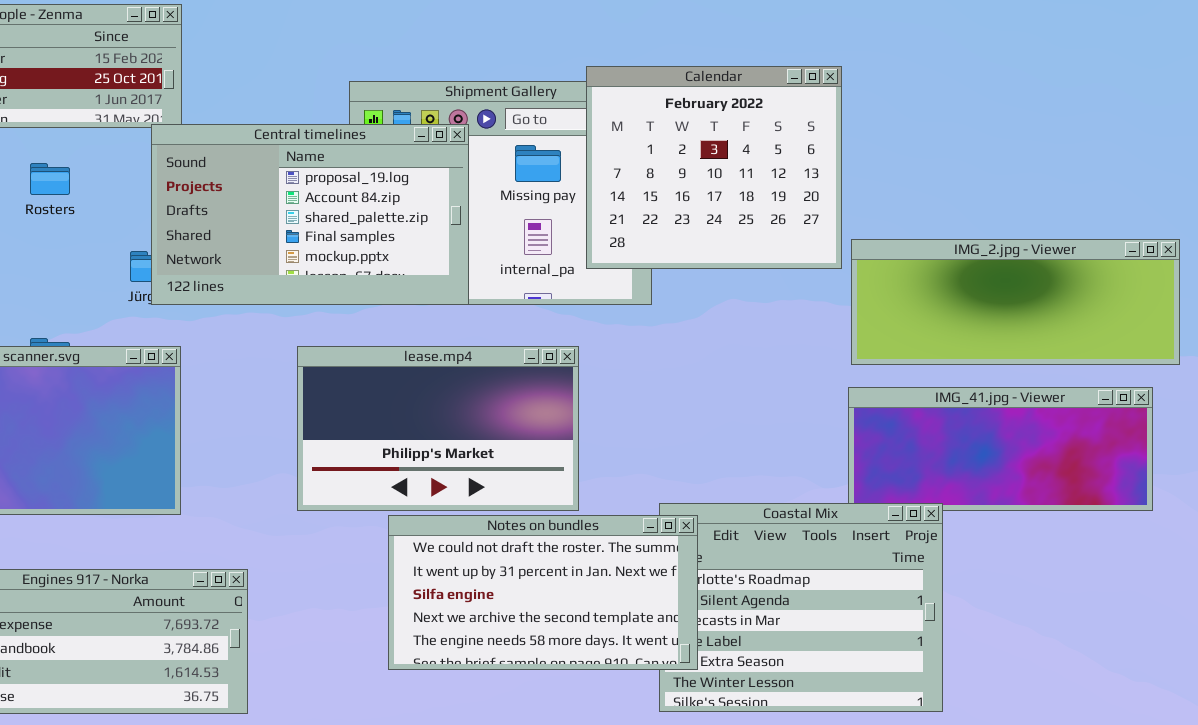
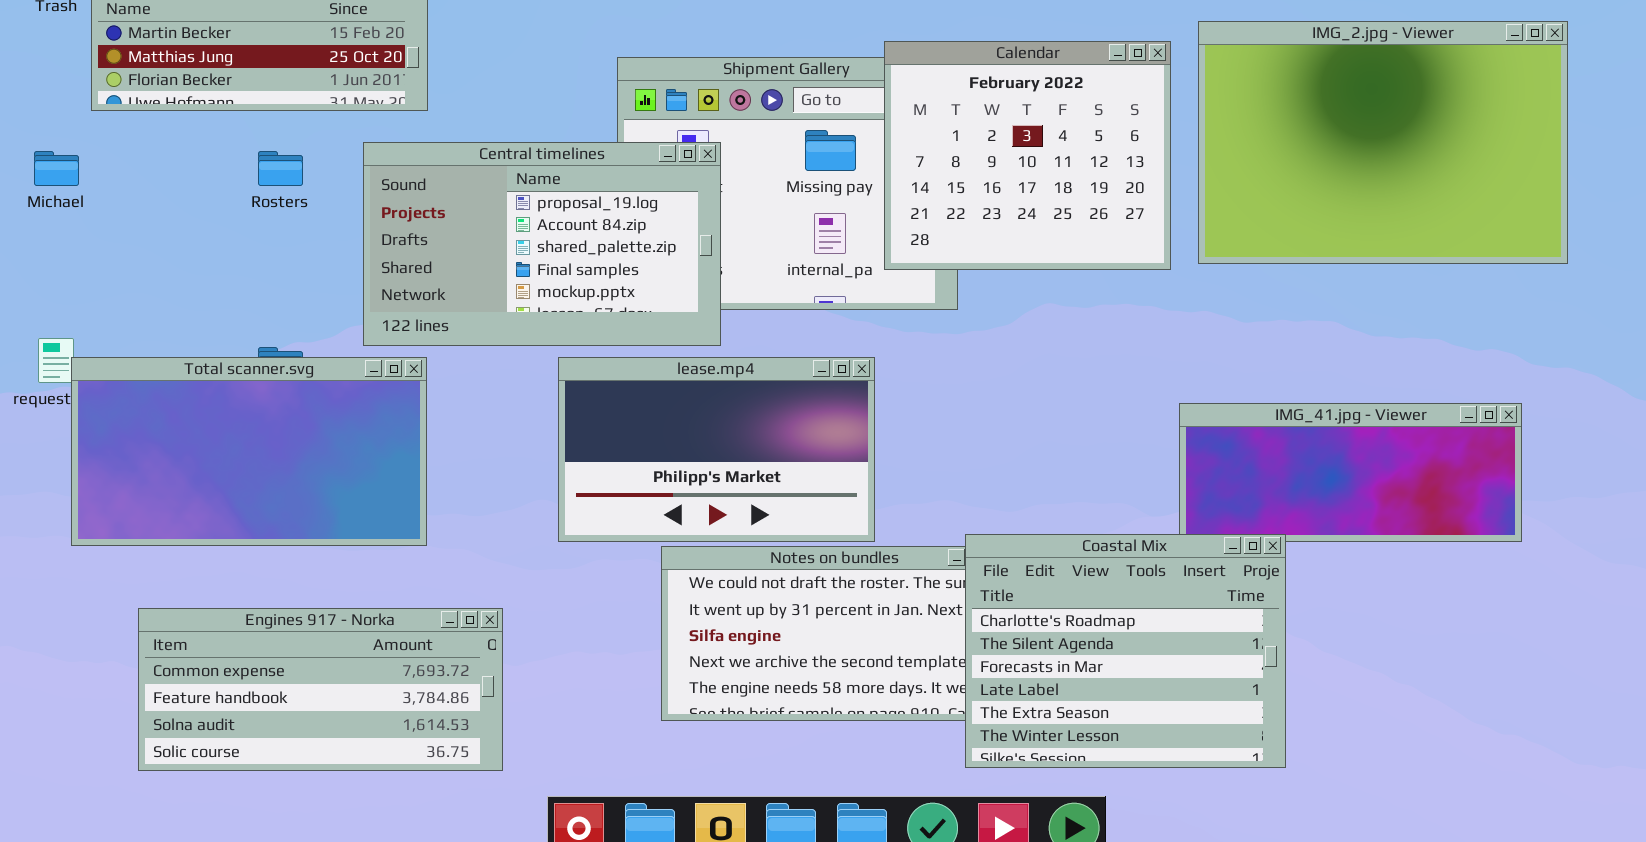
Central timelines: [151,124,469,305] -> [363,142,721,346], moved
IMG_2.jpg - Viewer: [851,239,1180,365] -> [1198,21,1568,264], moved, resized
Coastal Mix: [659,503,943,712] -> [965,534,1286,768], raised

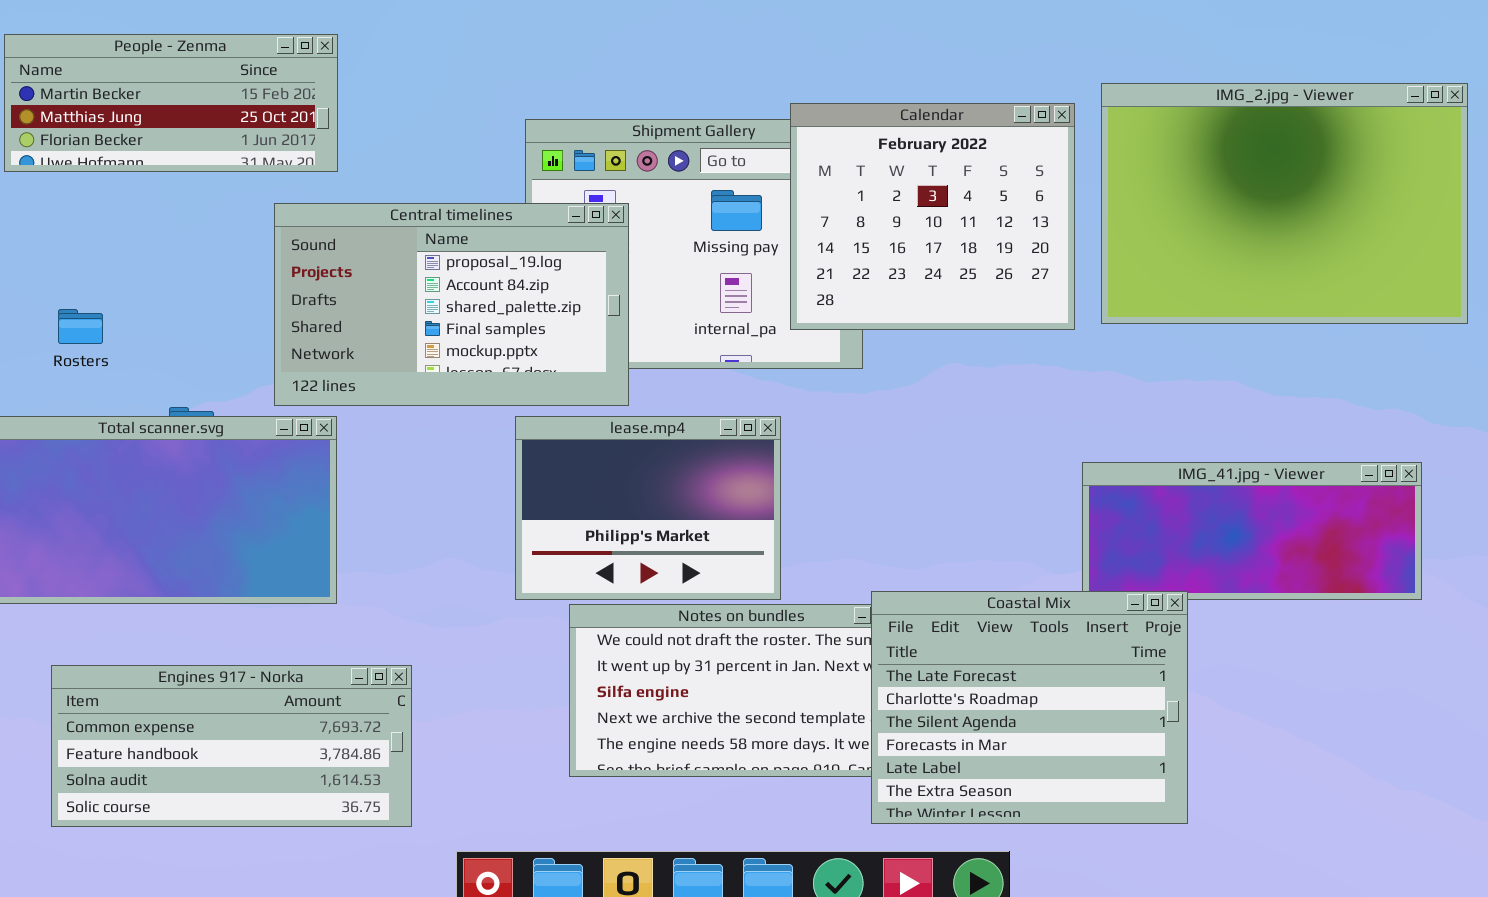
Rosters: [258,151,303,186] -> [58,309,103,344], moved
lease.mp4: [558,357,875,542] -> [515,416,781,600], resized
Coastal Mix: [965,534,1286,768] -> [871,591,1188,824], scrolled up 1 row

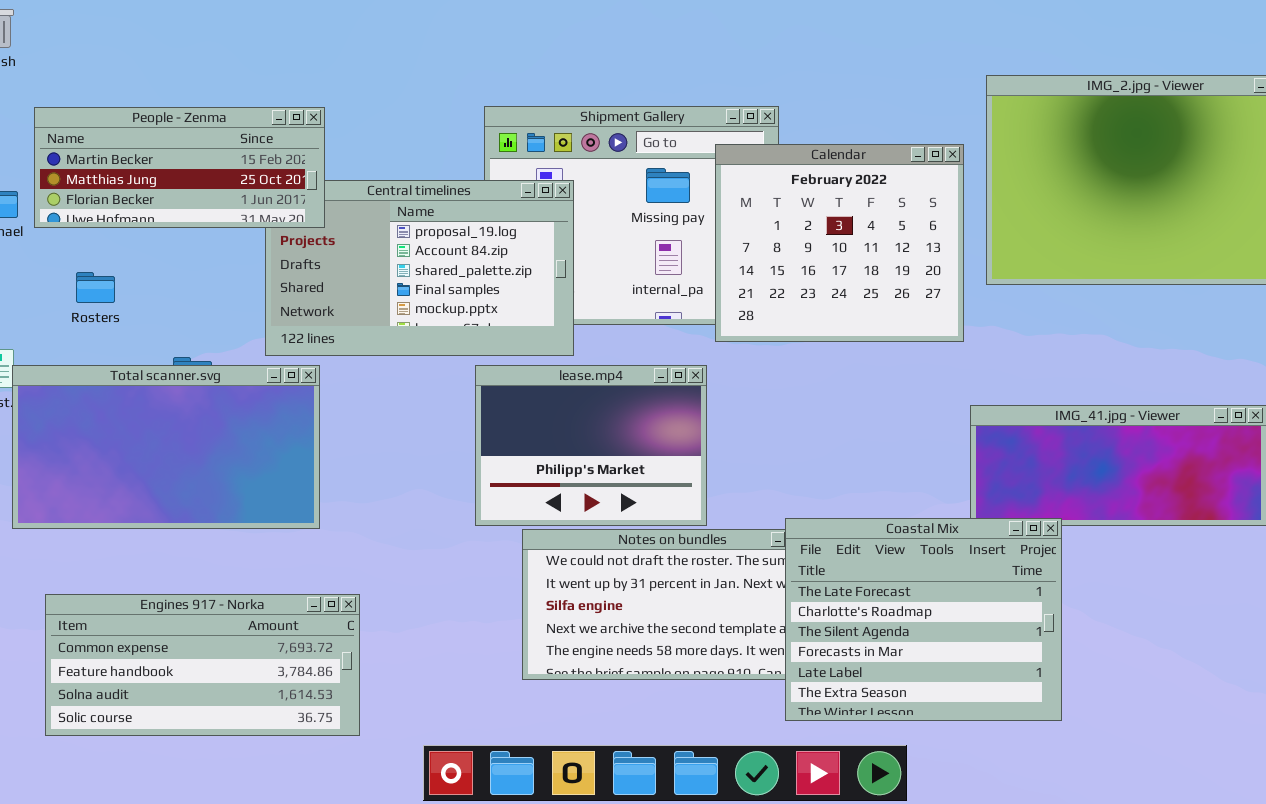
People - Zenma: [4,34,338,172] -> [34,107,325,228], moved
Calendar: [790,103,1075,330] -> [715,144,964,342], moved
Engines 917 - Norka: [51,665,412,827] -> [45,594,360,736], moved

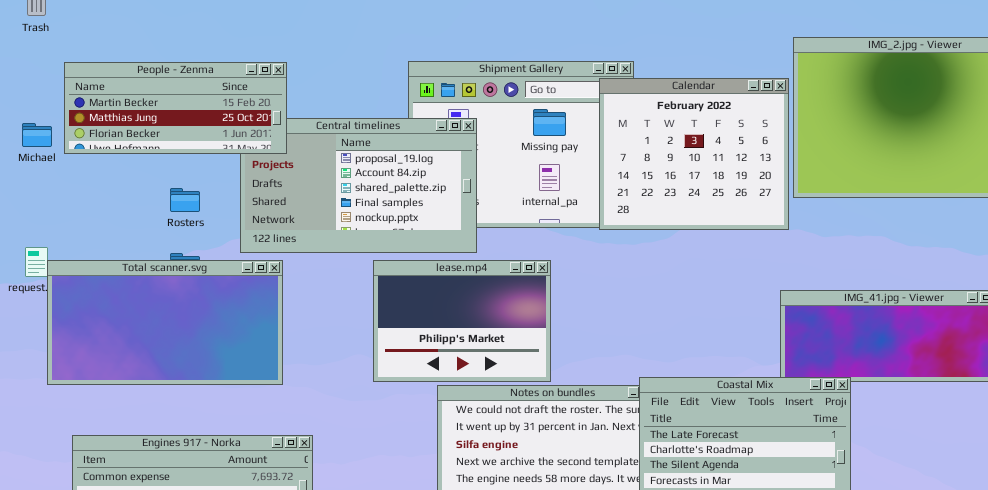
Calendar: [715,144,964,342] -> [599,78,789,230], moved
Rosters: [76,272,115,303] -> [170,188,200,212], moved
lease.mp4: [475,365,707,526] -> [373,260,551,382], moved

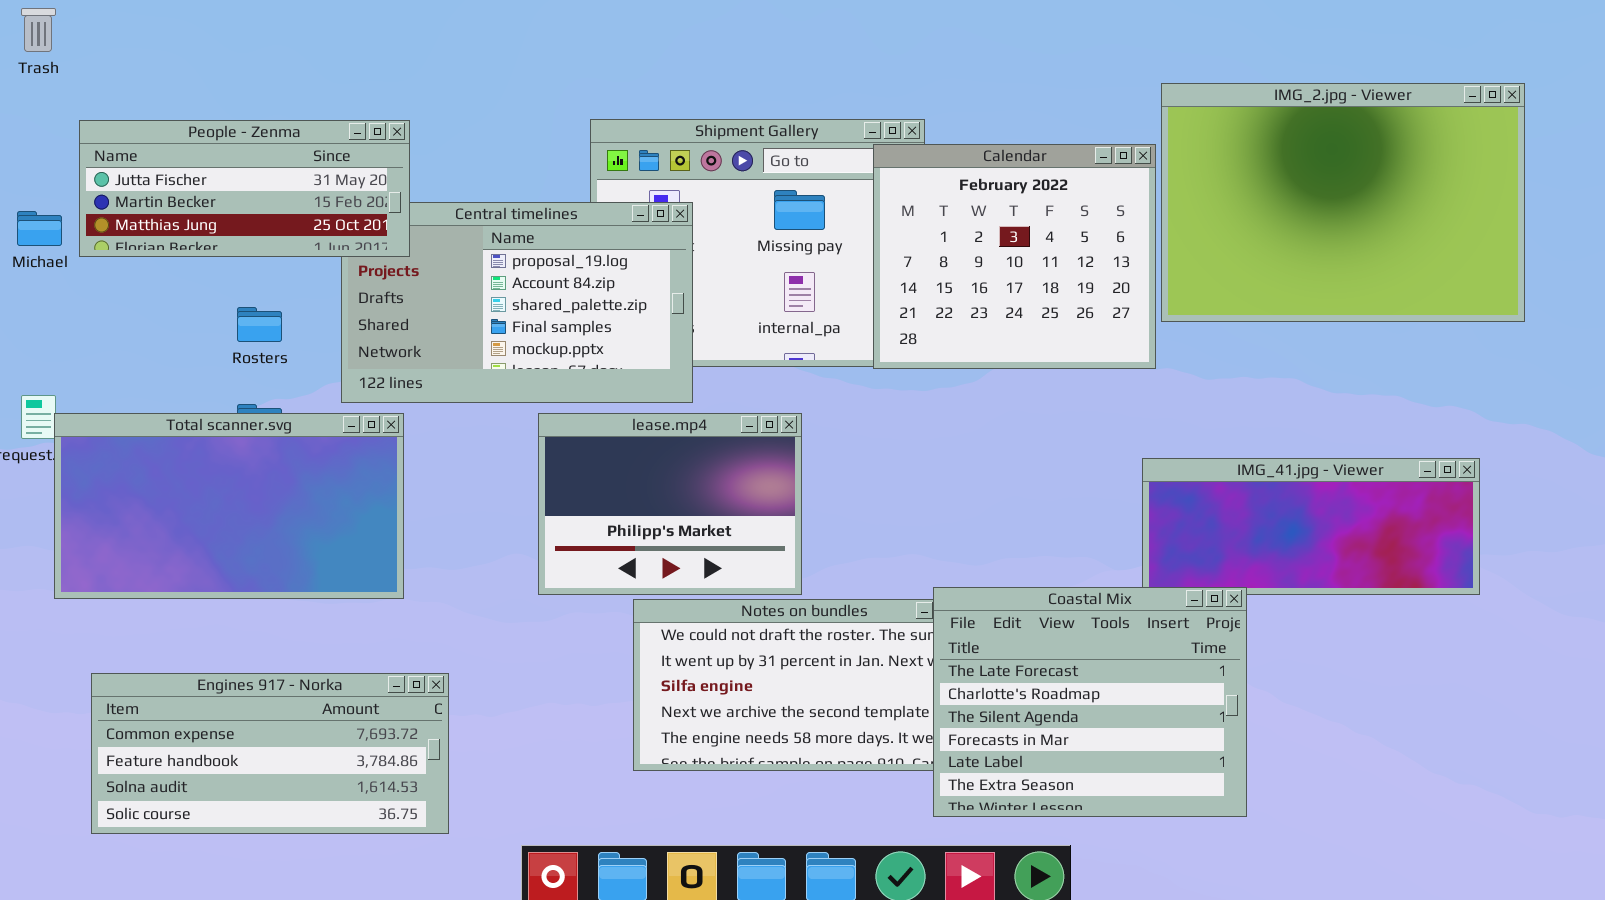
People - Zenma: [64,62,287,154] -> [79,120,410,257], scrolled up 1 row

